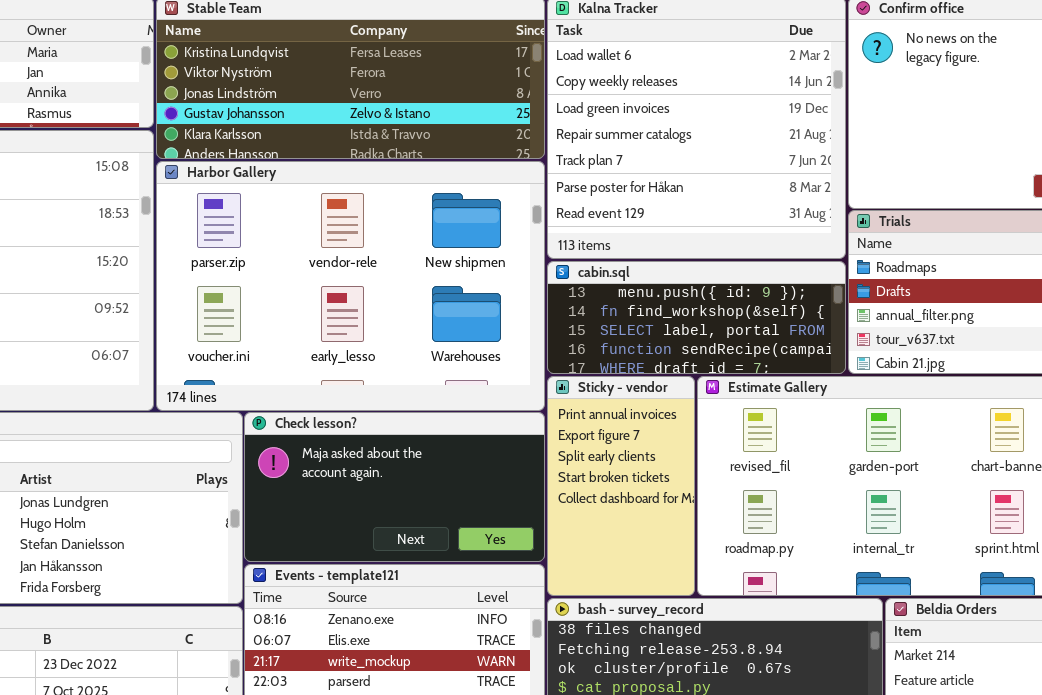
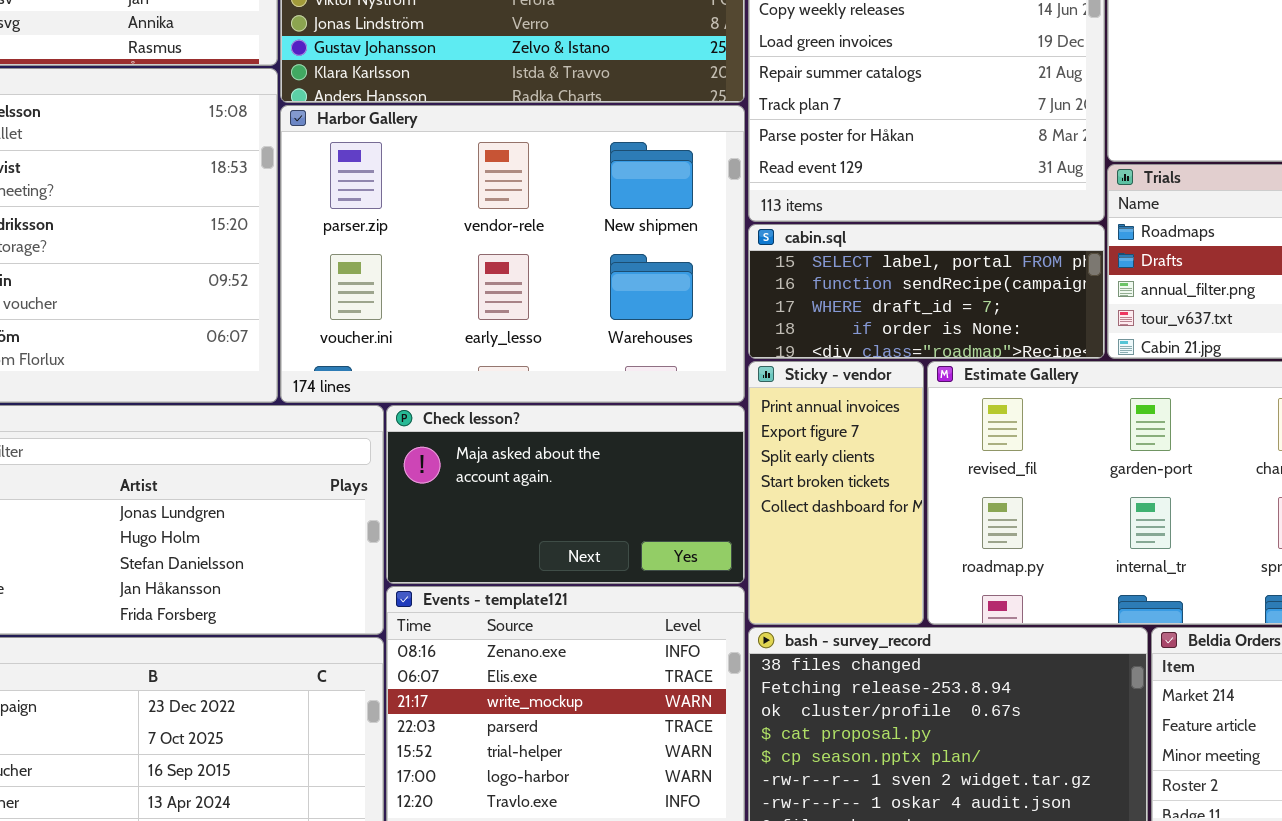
cabin.sql: [547,261,846,374] -> [748,224,1105,359], scrolled down 2 rows

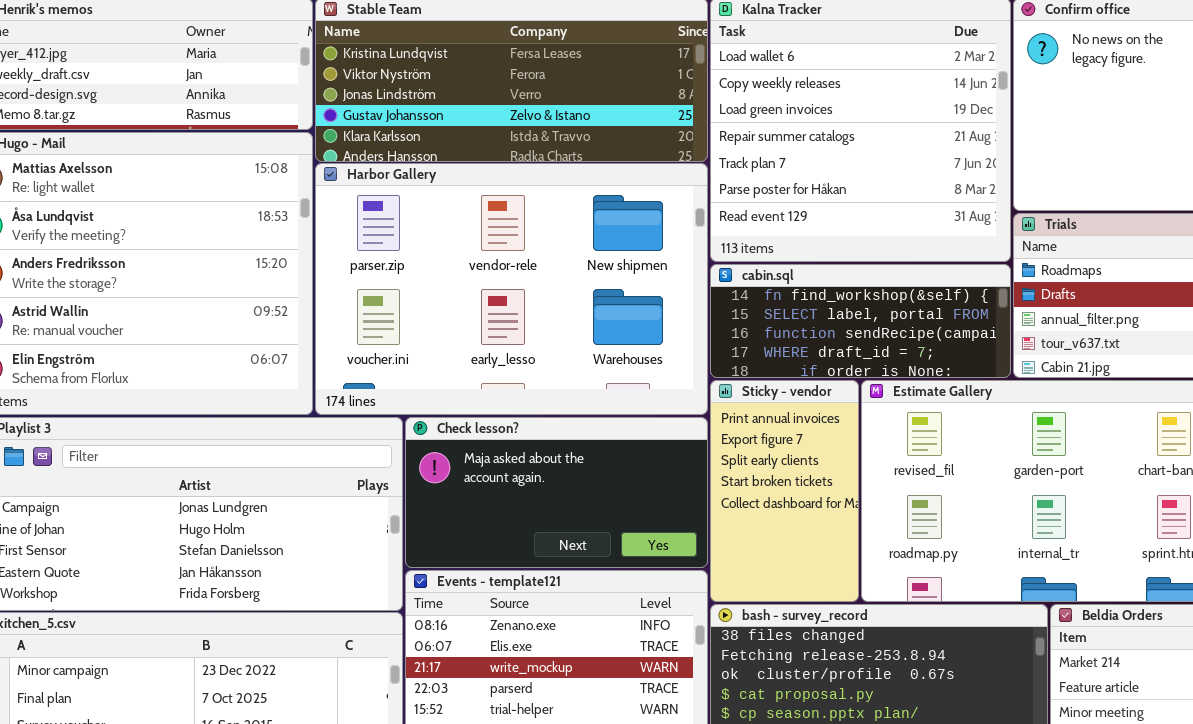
cabin.sql: [748,224,1105,359] -> [710,264,1011,378], scrolled up 1 row

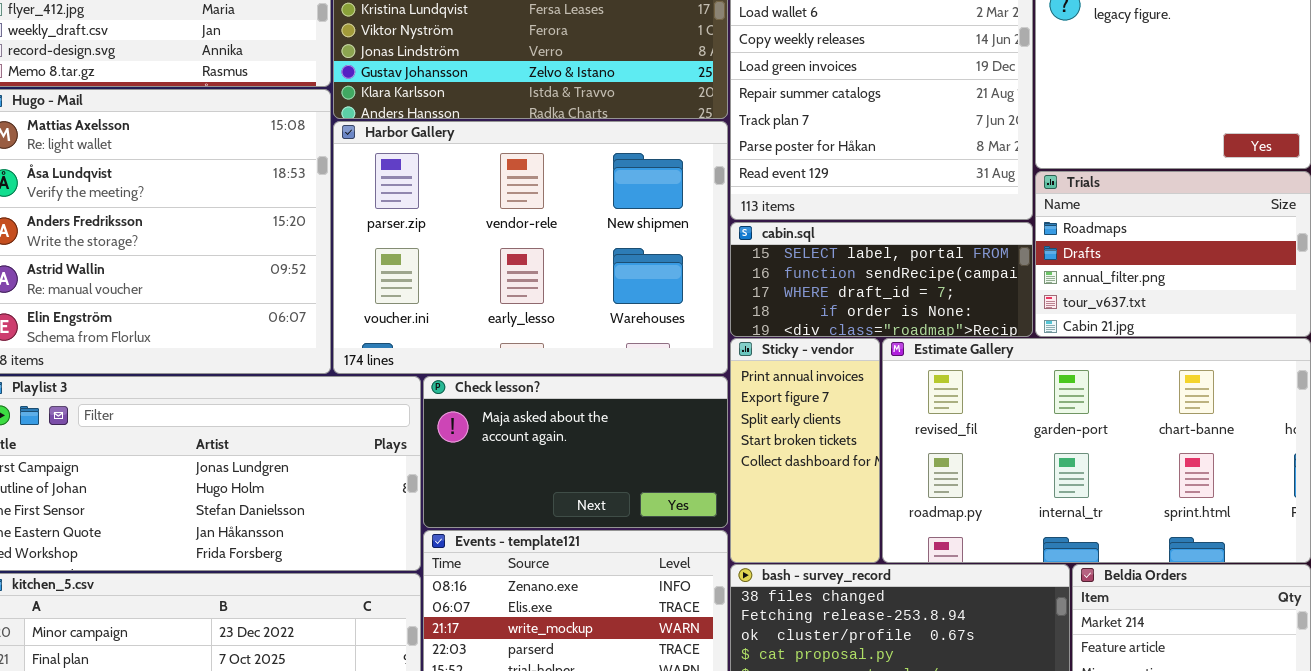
cabin.sql: [710,264,1011,378] -> [730,222,1033,337], scrolled down 1 row

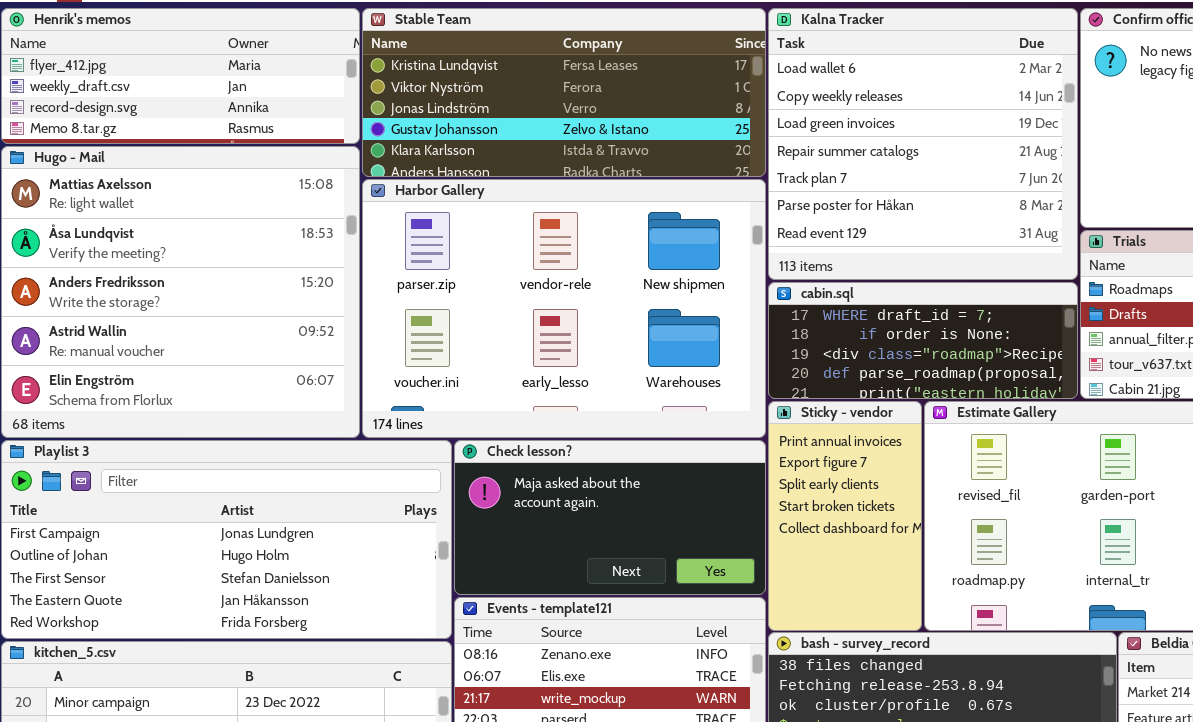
cabin.sql: [730,222,1033,337] -> [768,282,1078,399], scrolled down 2 rows

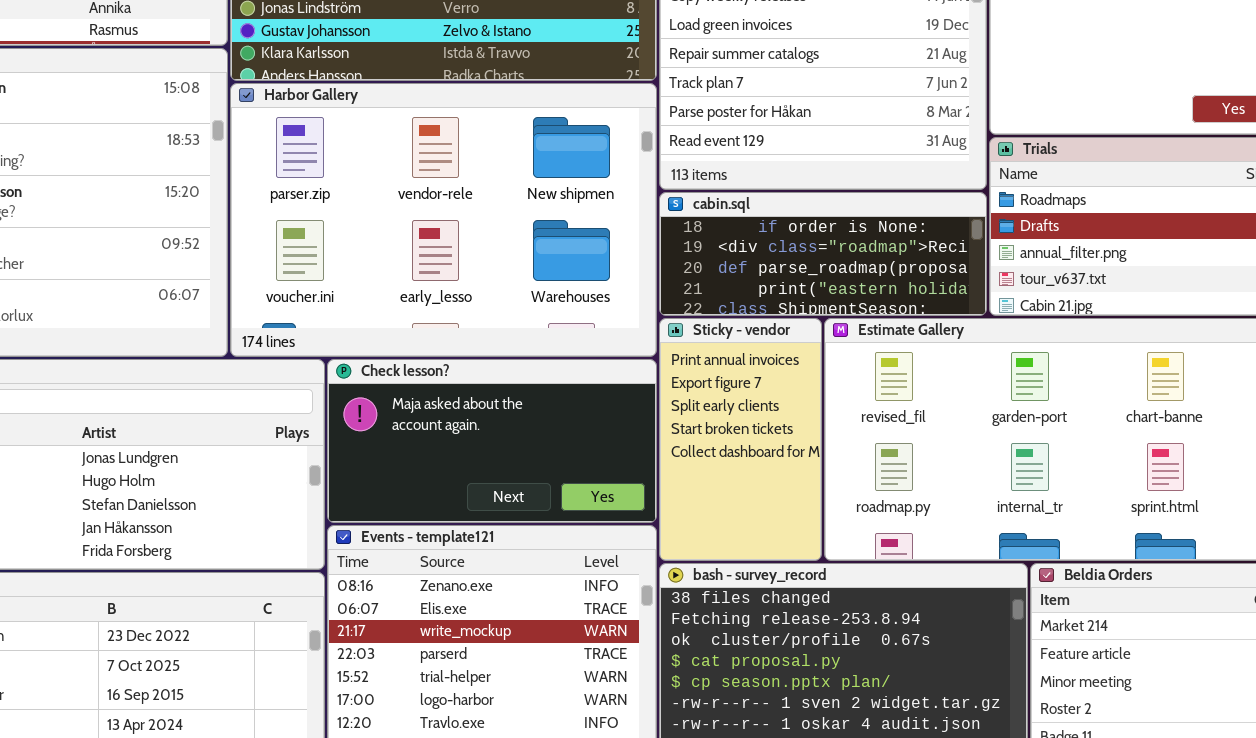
cabin.sql: [768,282,1078,399] -> [659,192,987,316], scrolled down 1 row

